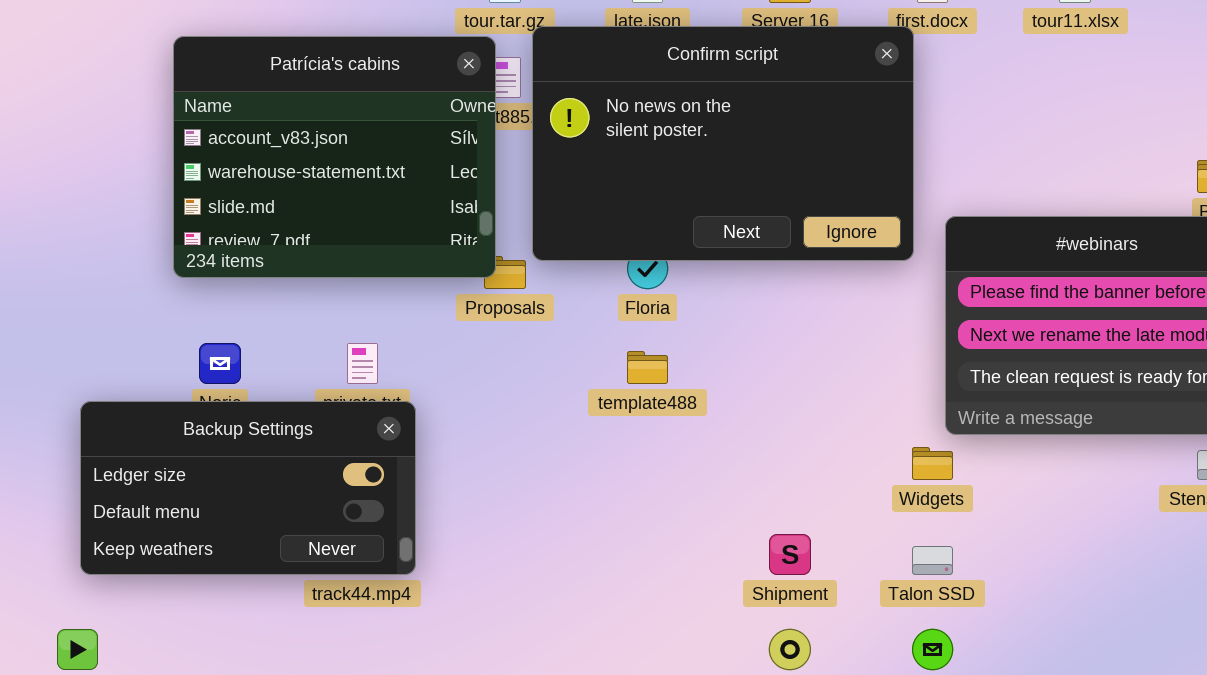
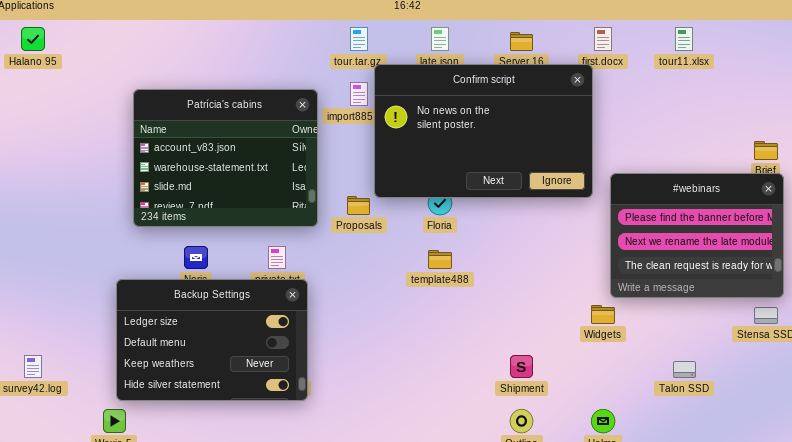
Patrícia's cabins: [173,36,496,278] -> [133,89,318,227], moved
Backup Settings: [80,401,416,575] -> [116,279,308,401], resized
Talon SSD: [912,546,953,575] -> [673,361,696,378], moved

